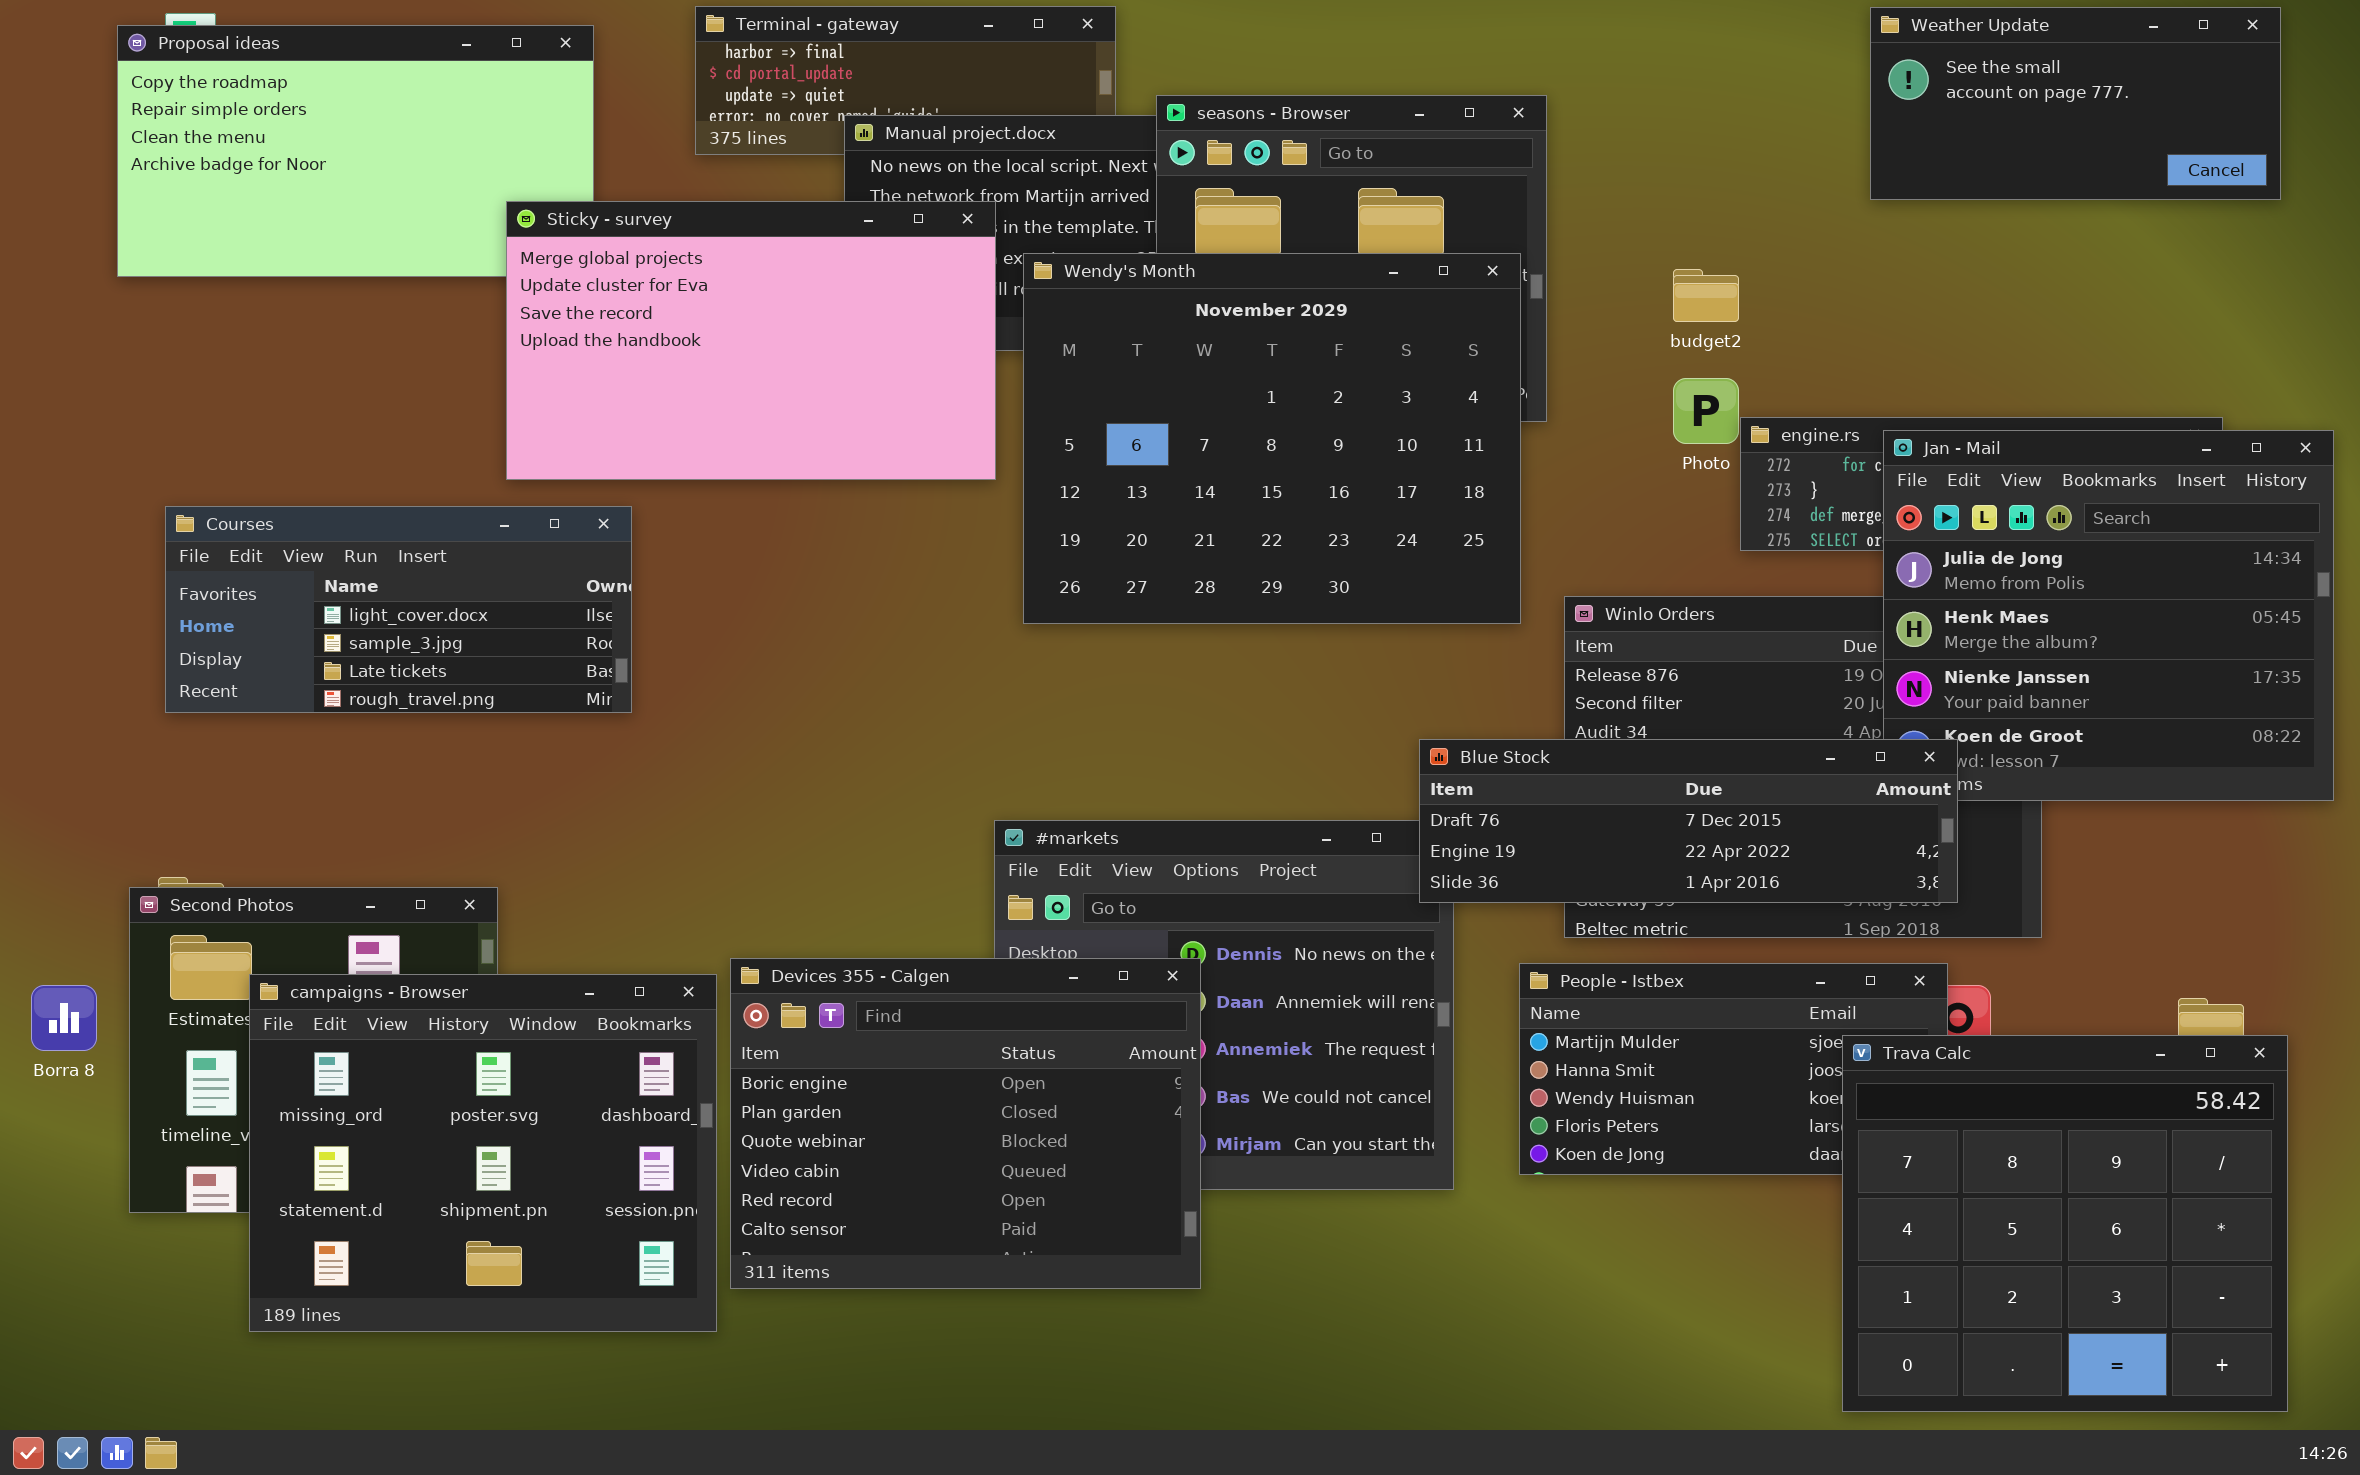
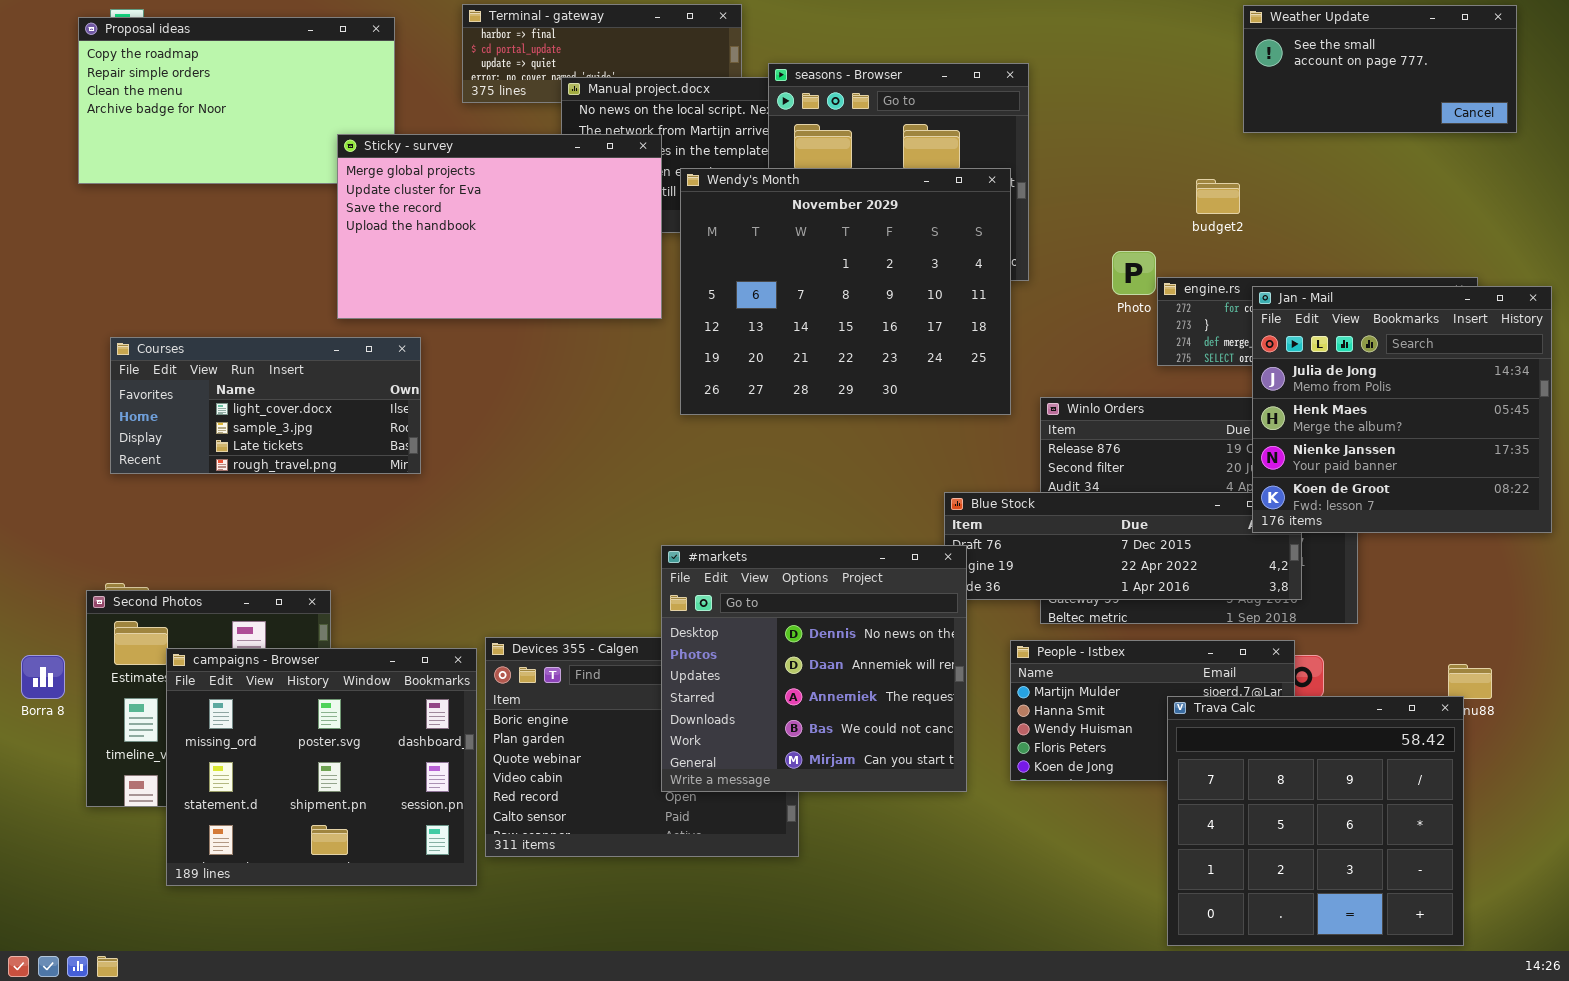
budget2: [1673,269,1739,322] -> [1196,179,1240,214], moved
Jan - Mail: [1883,430,2334,801] -> [1252,286,1552,533], raised
#markets: [994,820,1454,1190] -> [661,545,967,792], raised
Trava Calc: [1842,1035,2288,1412] -> [1167,696,1464,946], moved

